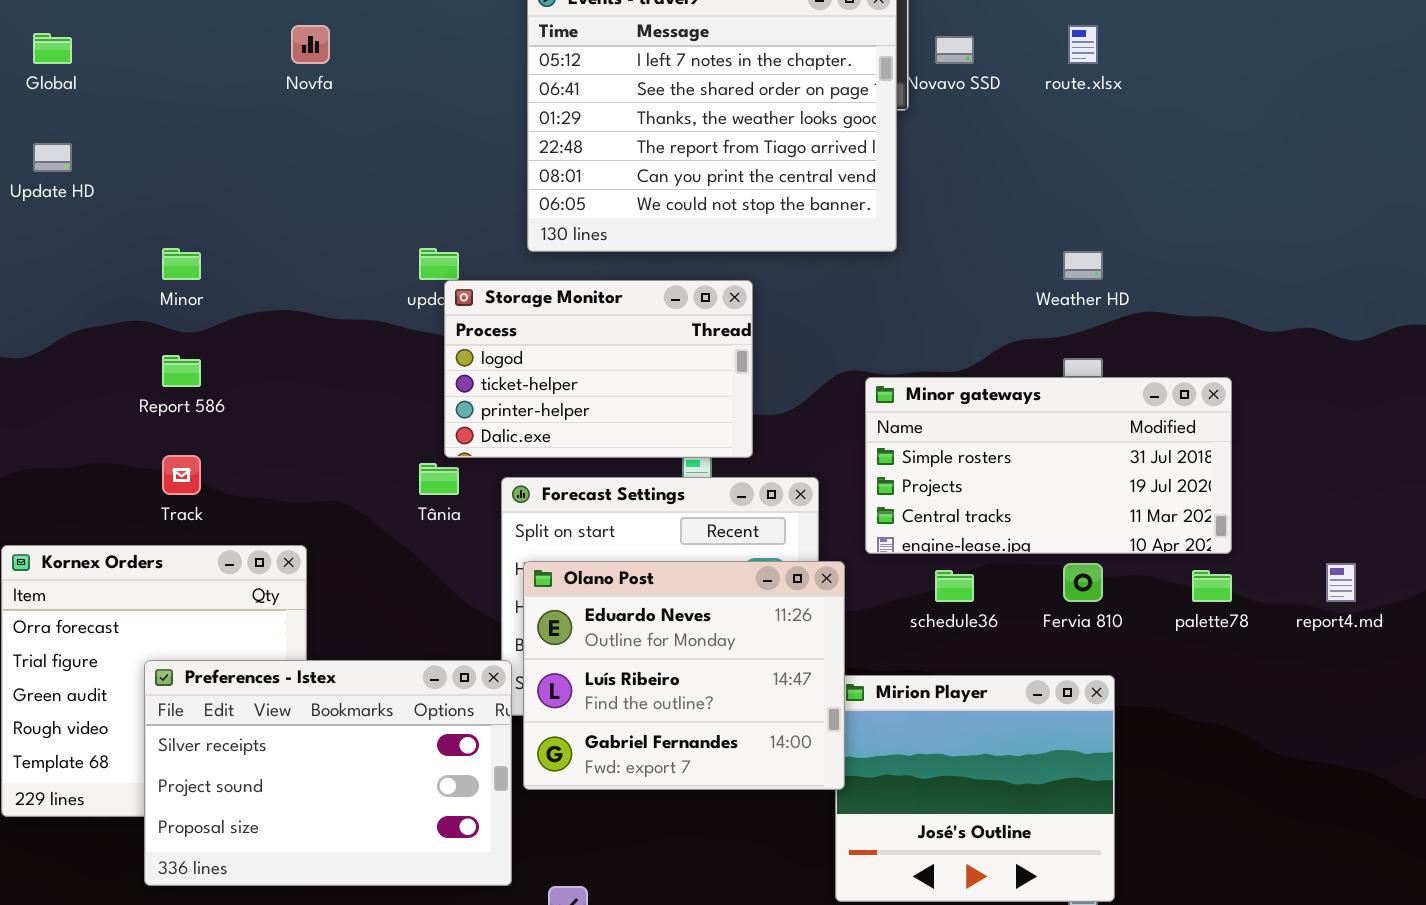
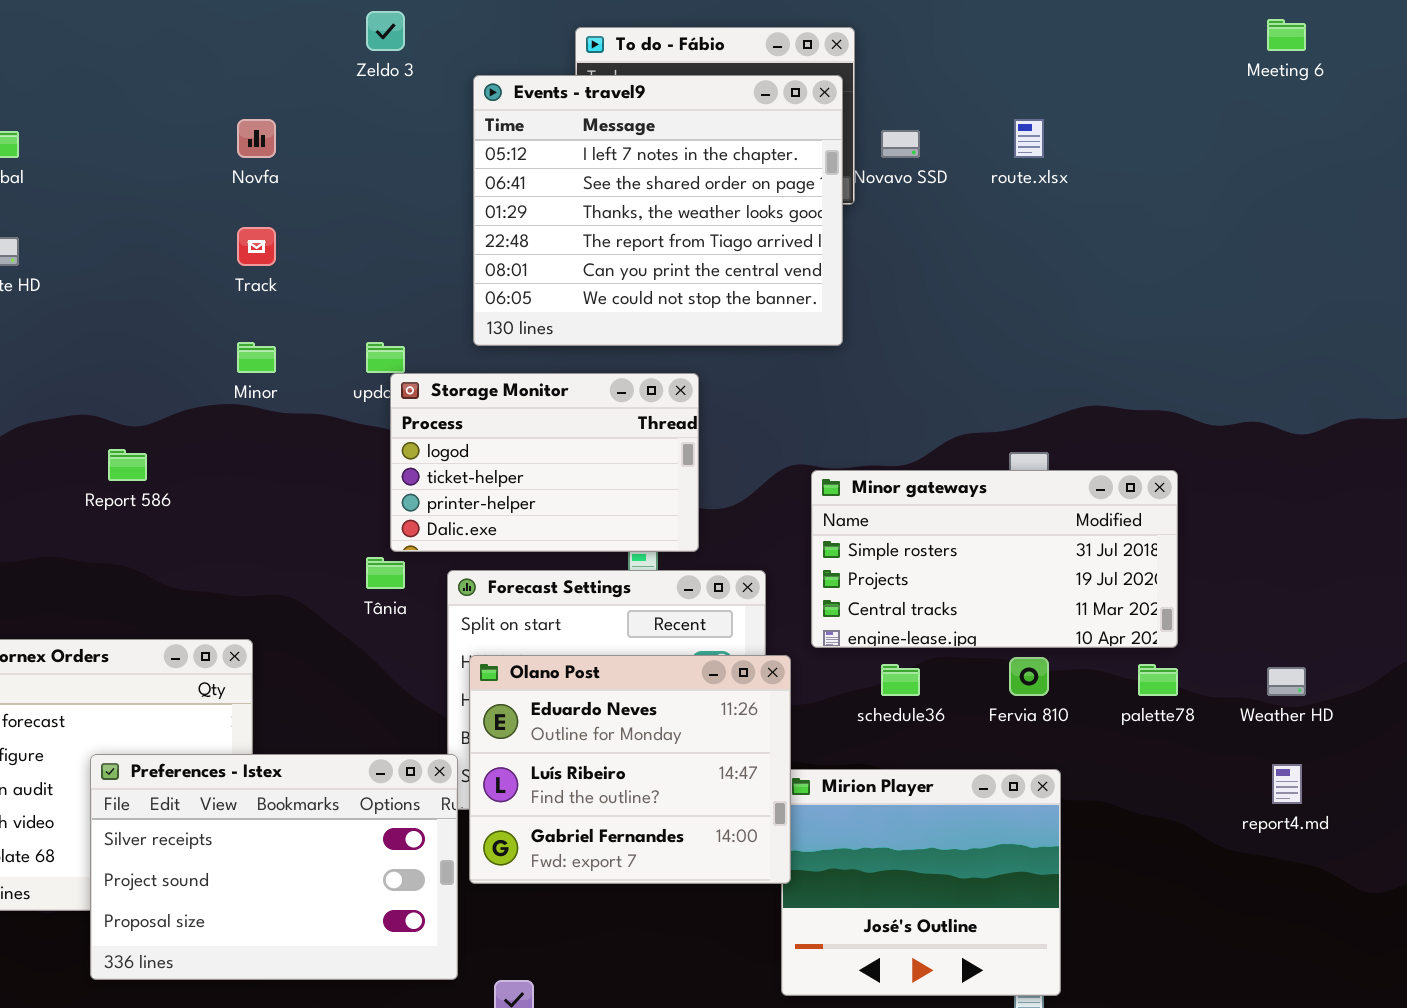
Minor: [162,248,201,280] -> [237,342,276,373], moved
Weather HD: [1063,251,1103,280] -> [1267,667,1306,696], moved
Track: [162,455,201,495] -> [237,227,276,266], moved
report4.md: [1326,563,1356,602] -> [1272,764,1302,804], moved

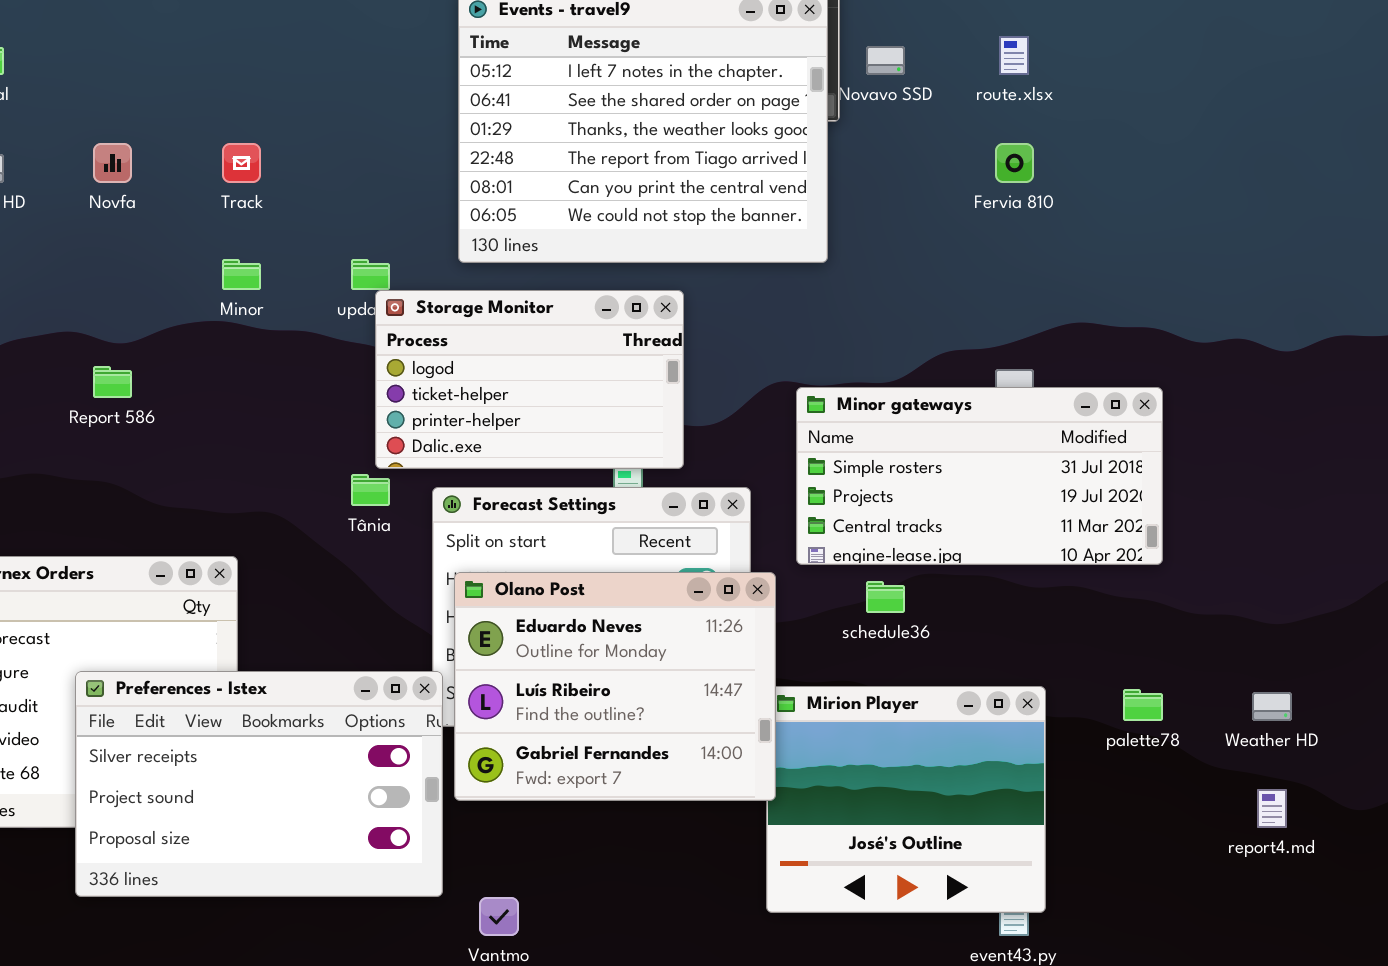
Novfa: [237,119,276,158] -> [93,143,132,183], moved
Fervia 810: [1009,657,1049,696] -> [995,143,1034,183], moved
palette78: [1138,664,1178,696] -> [1123,689,1163,721], moved
Weather HD: [1267,667,1306,696] -> [1252,692,1292,721], moved
report4.md: [1272,764,1302,804] -> [1257,789,1287,828], moved

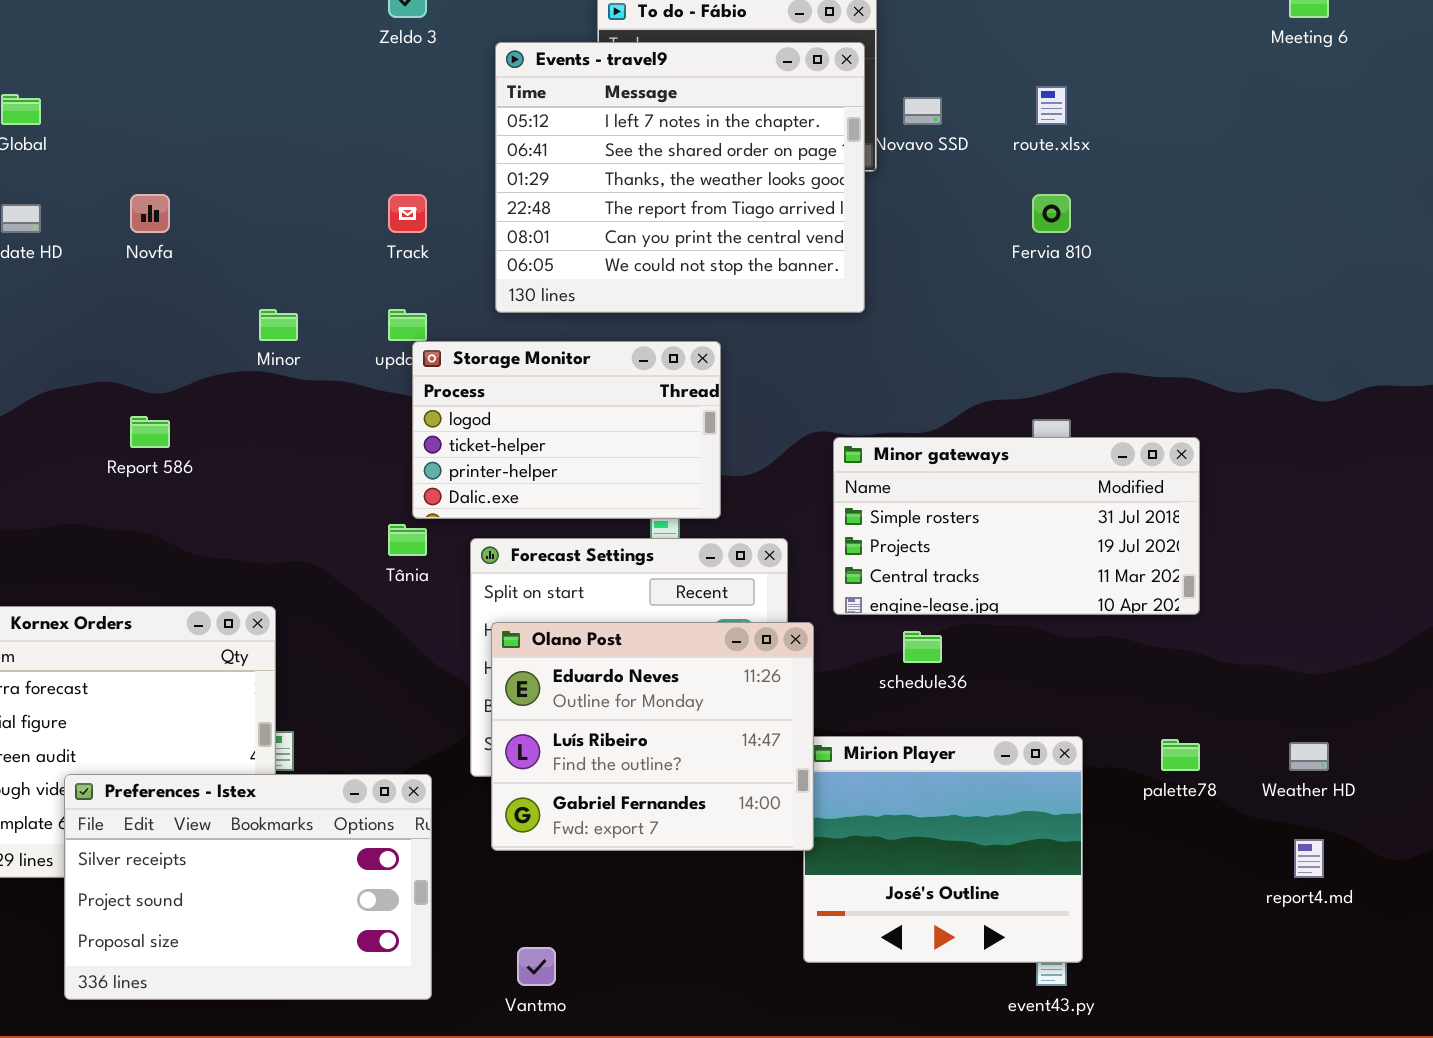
Track: [222,143,261,183] -> [388,194,427,233], moved
Preferences - Istex: [75,671,443,897] -> [64,774,432,1000], moved

